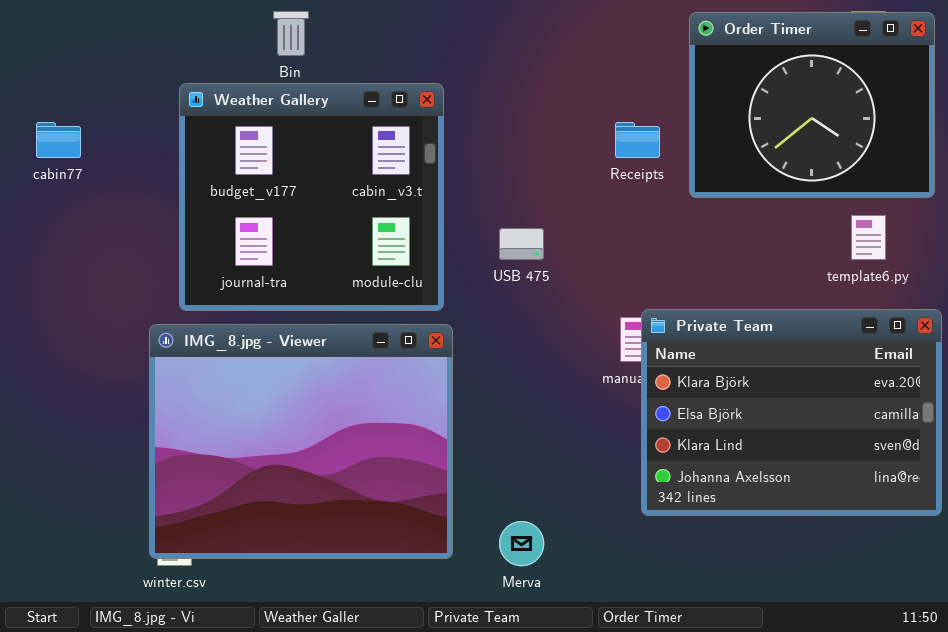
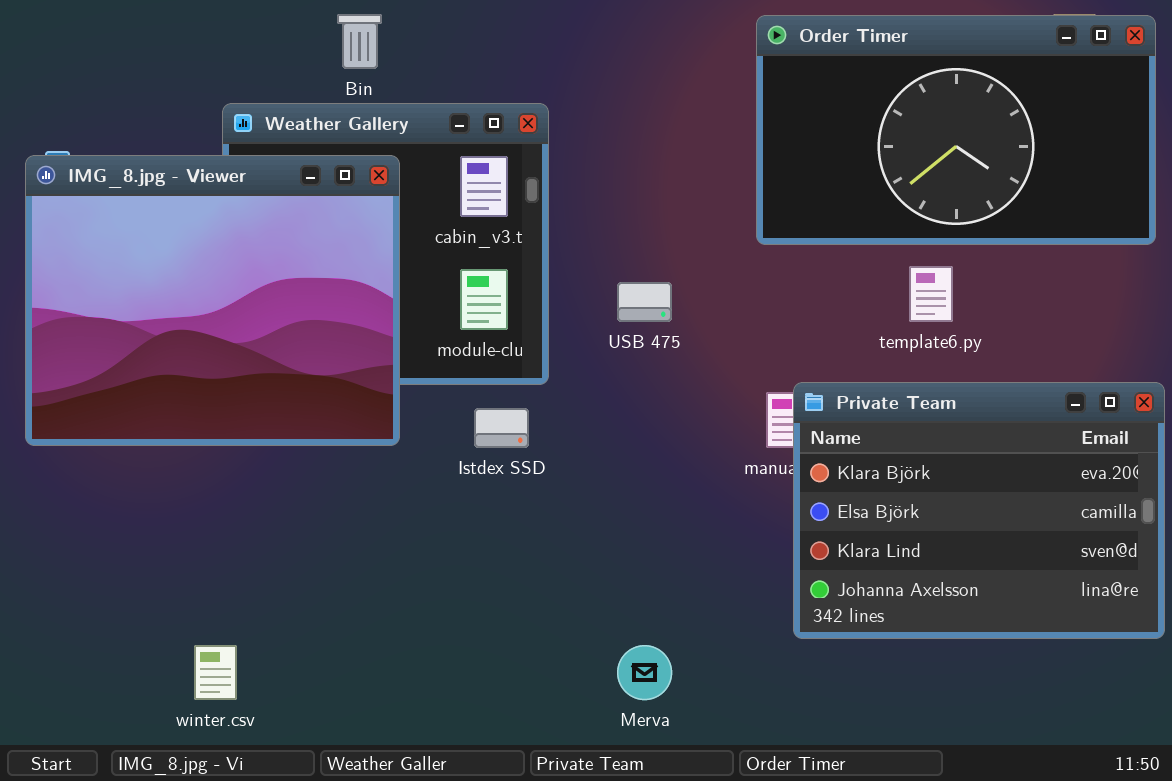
Order Timer: [689,12,935,198] -> [756,15,1156,245], resized
template6.py: [851,215,886,260] -> [909,266,953,322], moved
IMG_8.jpg - Viewer: [149,324,453,559] -> [25,155,400,446], moved

